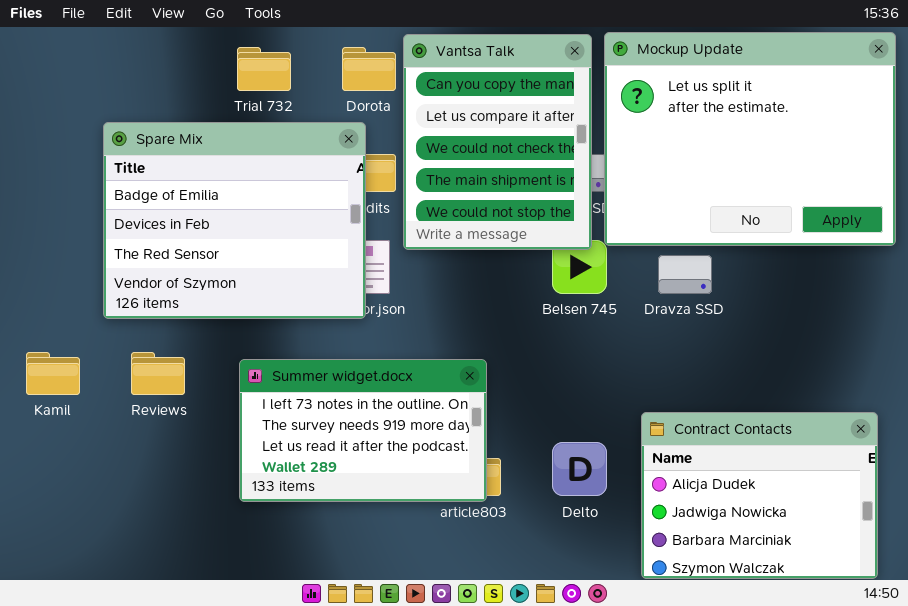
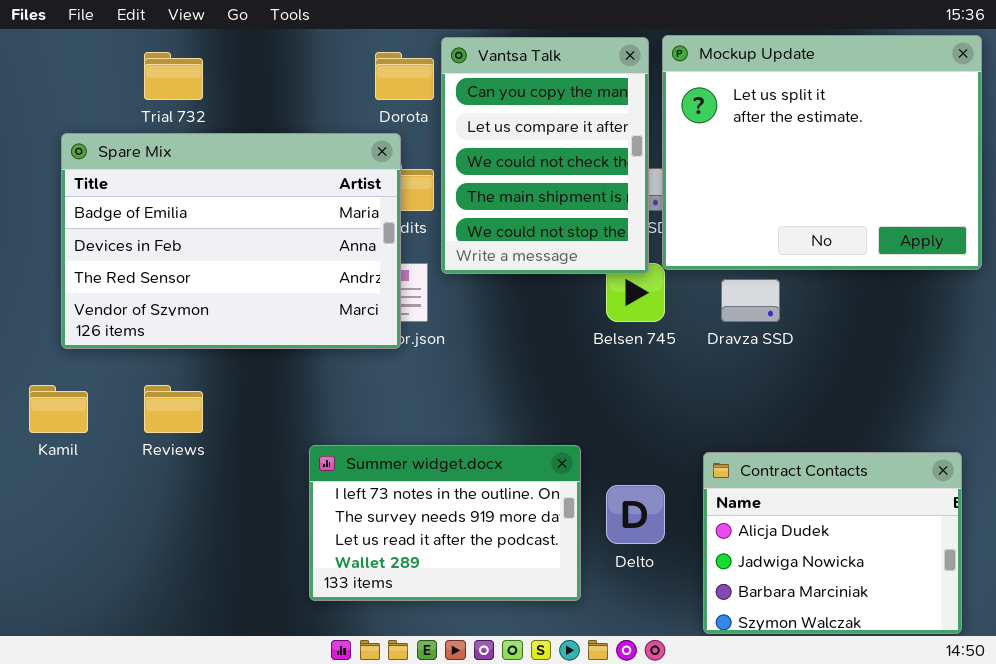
Trial 732: [237,47,291,91] -> [144,52,203,100], moved
Spare Mix: [103,122,366,319] -> [61,133,401,349], resized
Summer widget.docx: [239,359,487,502] -> [309,445,581,601], moved

